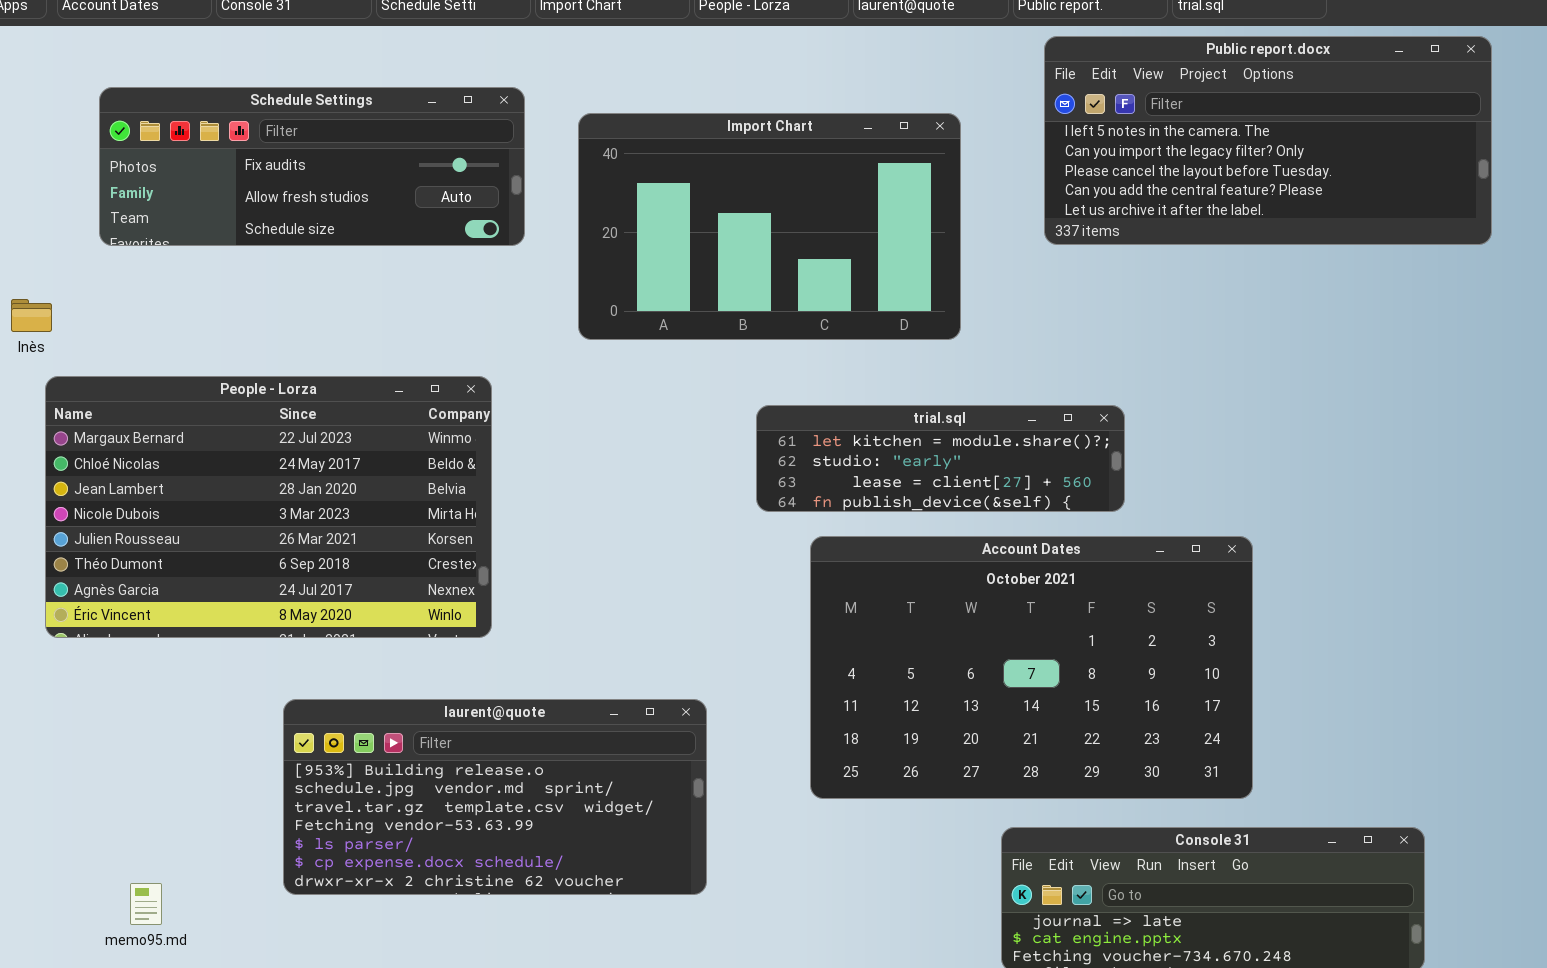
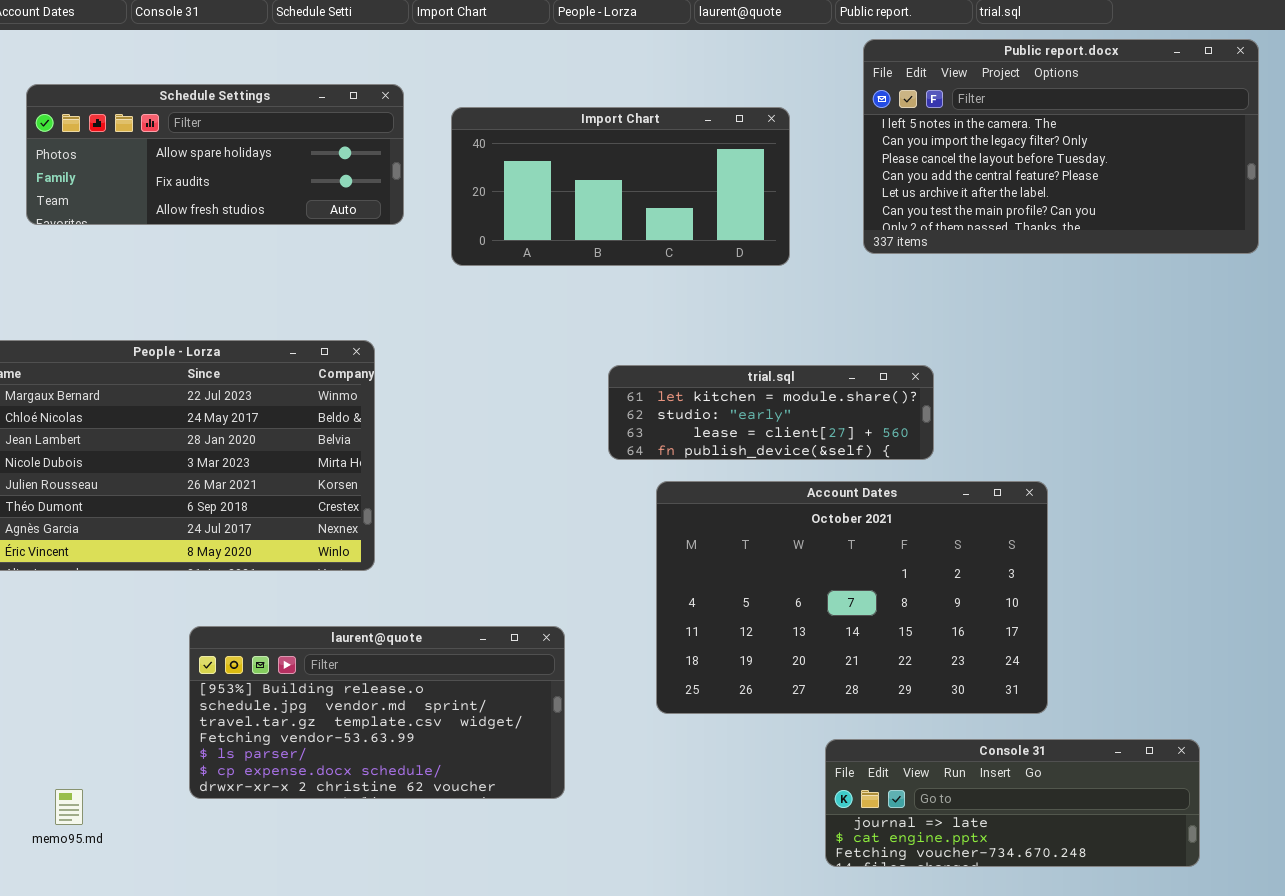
Public report.docx: [1044,36,1492,245] -> [863,39,1259,254], resized
Schedule Settings: [99,87,525,246] -> [26,84,404,225], scrolled up 1 row
Import Chart: [578,113,961,340] -> [451,107,790,266], resized

